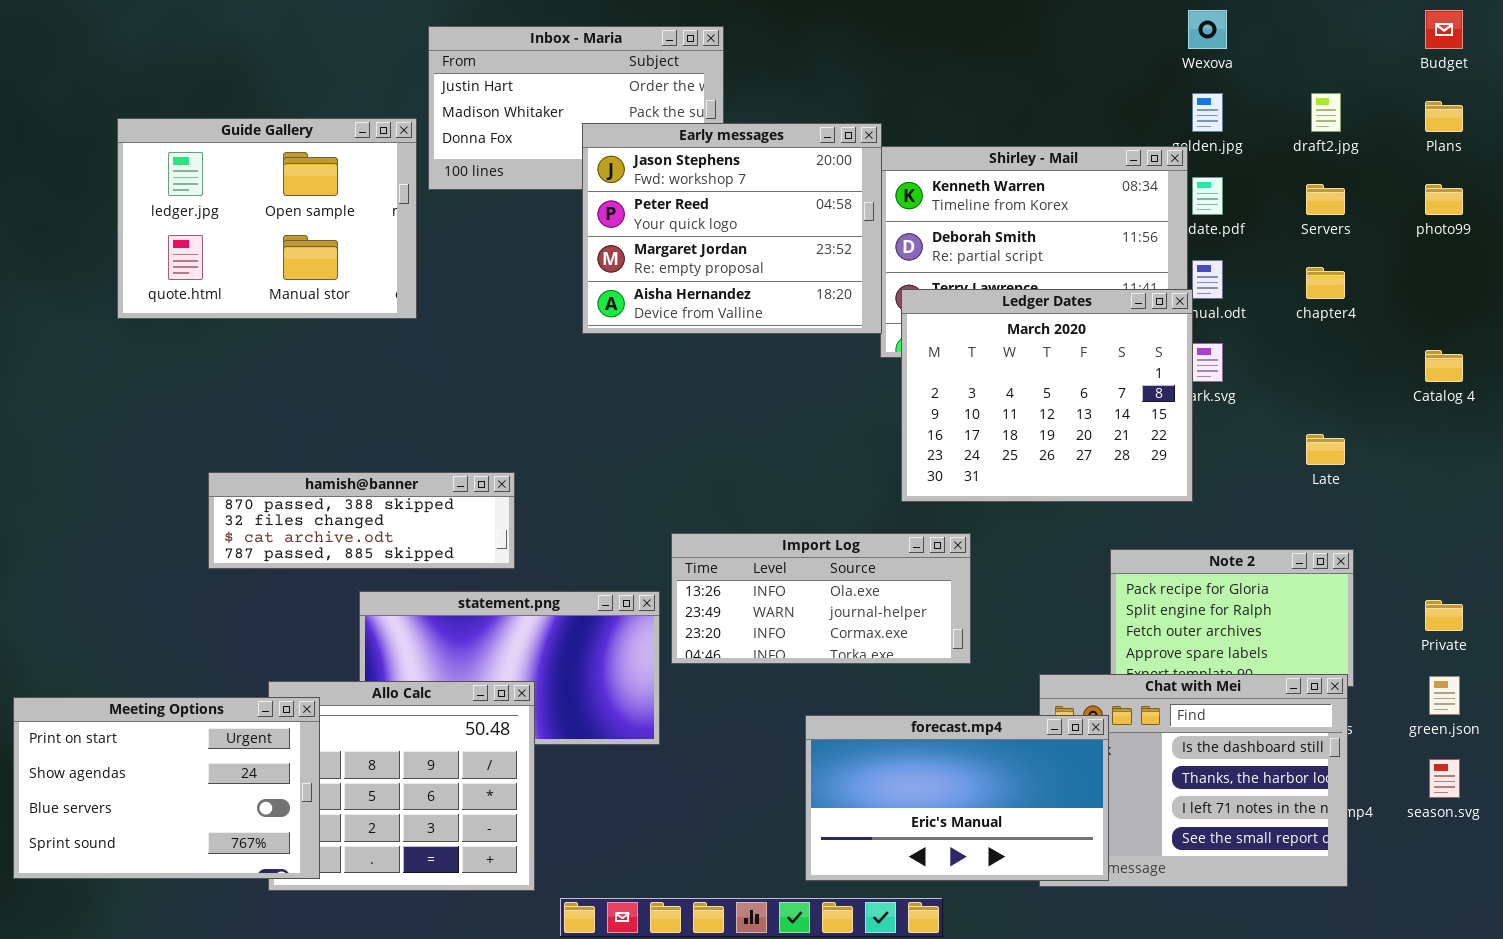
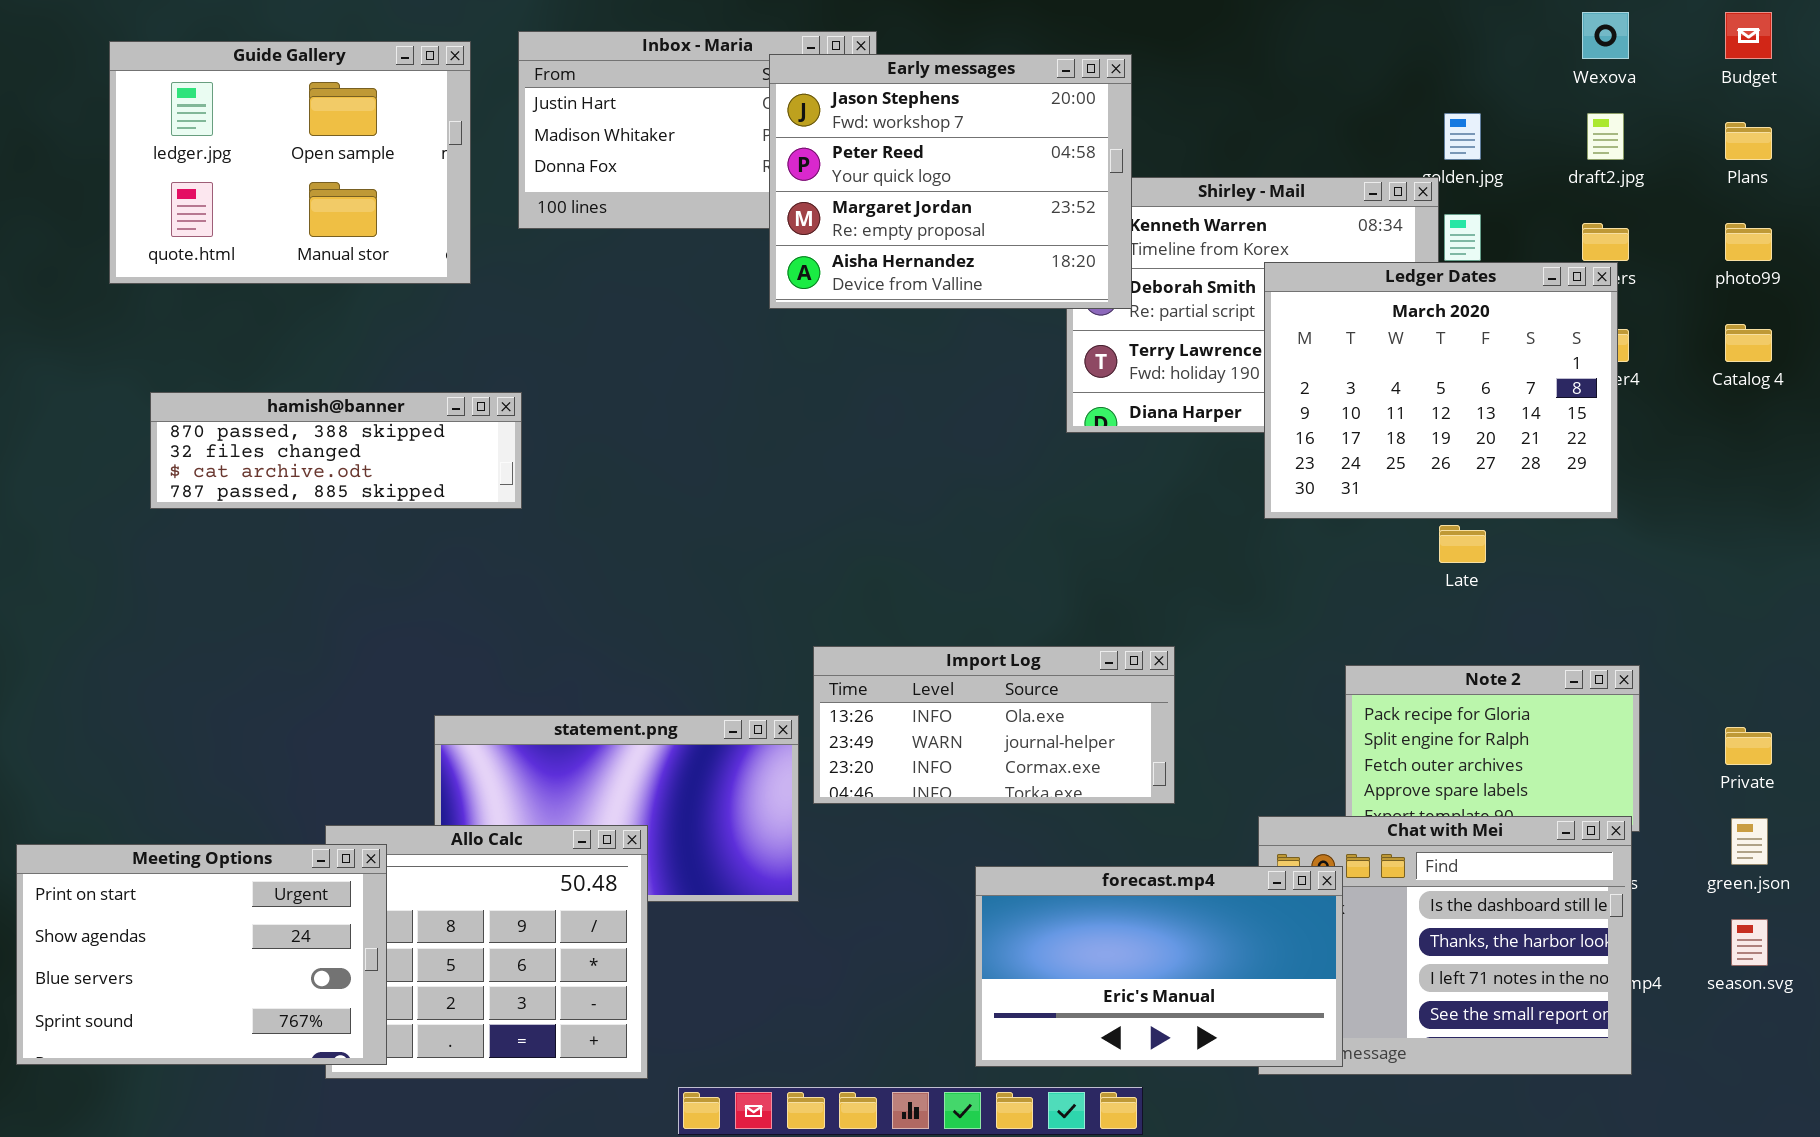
Wexova: [1188,10,1227,49] -> [1582,12,1629,59], moved
Guide Gallery: [117,118,417,319] -> [109,41,471,284], moved
Early messages: [582,123,882,334] -> [769,54,1132,309], moved
Ledger Dates: [901,289,1193,502] -> [1264,262,1618,519], moved
Catalog 4: [1425,350,1463,382] -> [1725,324,1772,362], moved
Late: [1306,434,1345,465] -> [1439,525,1486,563], moved
hamish@banner: [208,472,515,569] -> [150,392,522,509], moved

